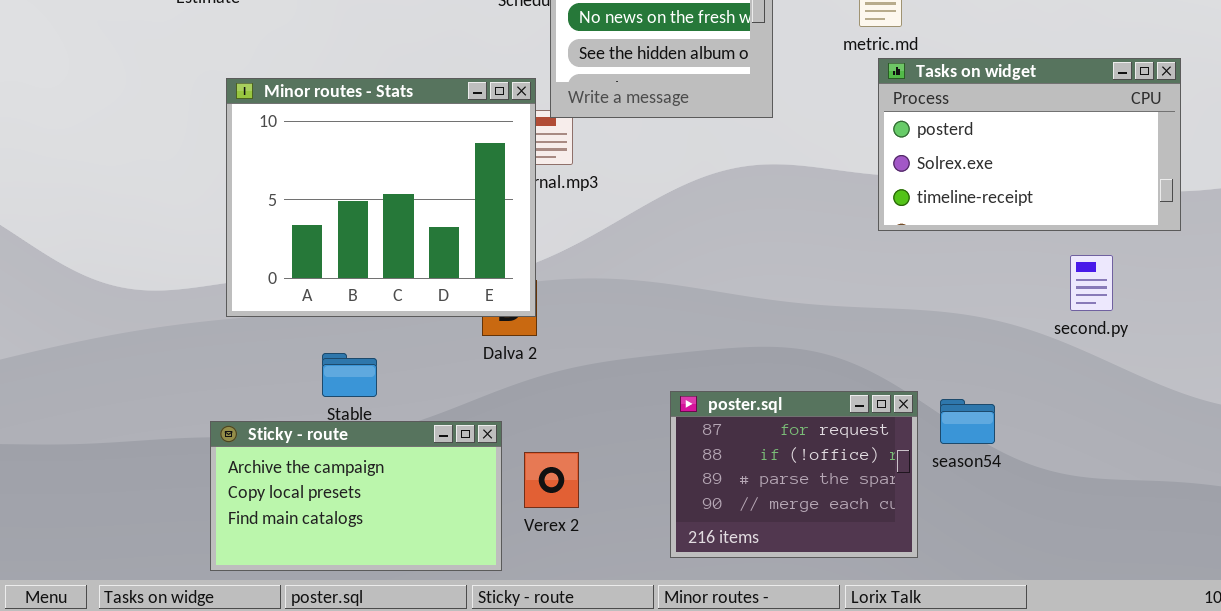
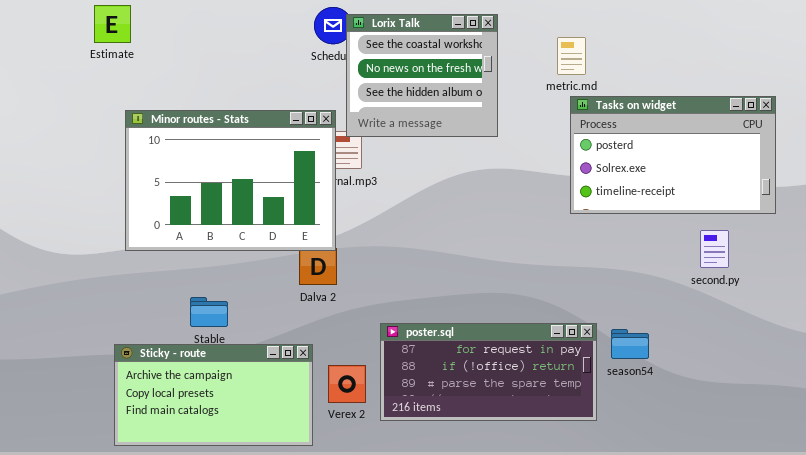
Minor routes - Stats: [226,78,536,317] -> [125,110,336,251], resized
poster.sql: [670,391,918,558] -> [380,323,597,421], resized

